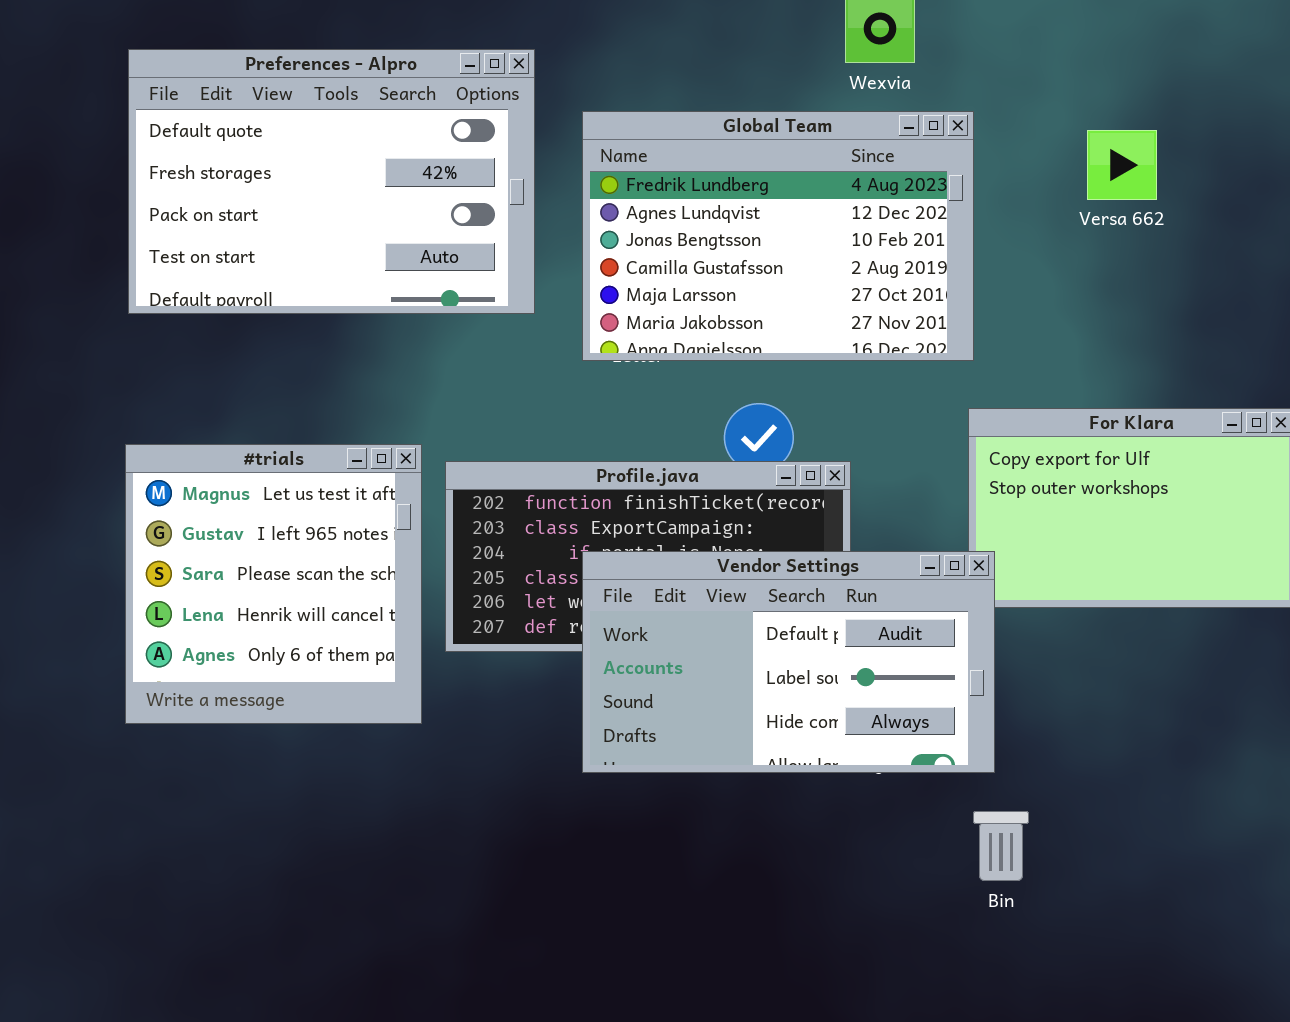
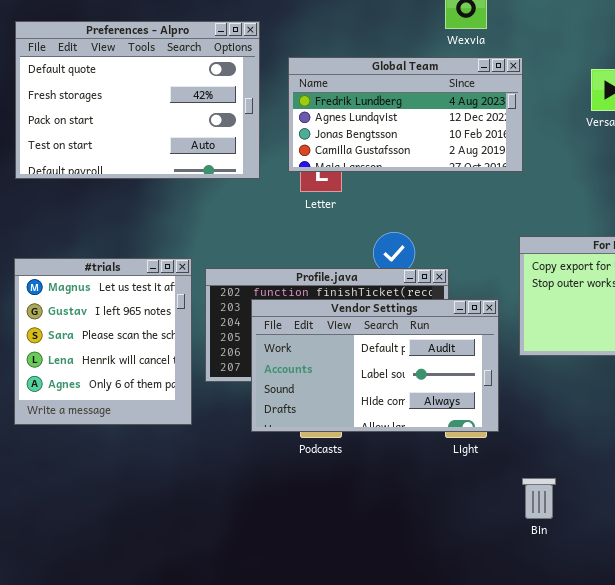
Global Team: [582,111,974,361] -> [288,57,523,172], resized
Vendor Settings: [582,551,995,773] -> [251,299,499,432], moved

